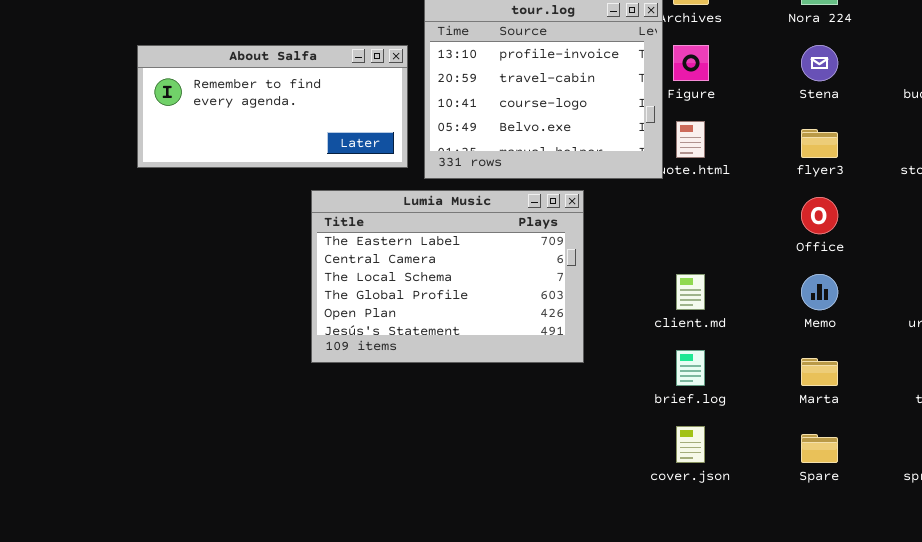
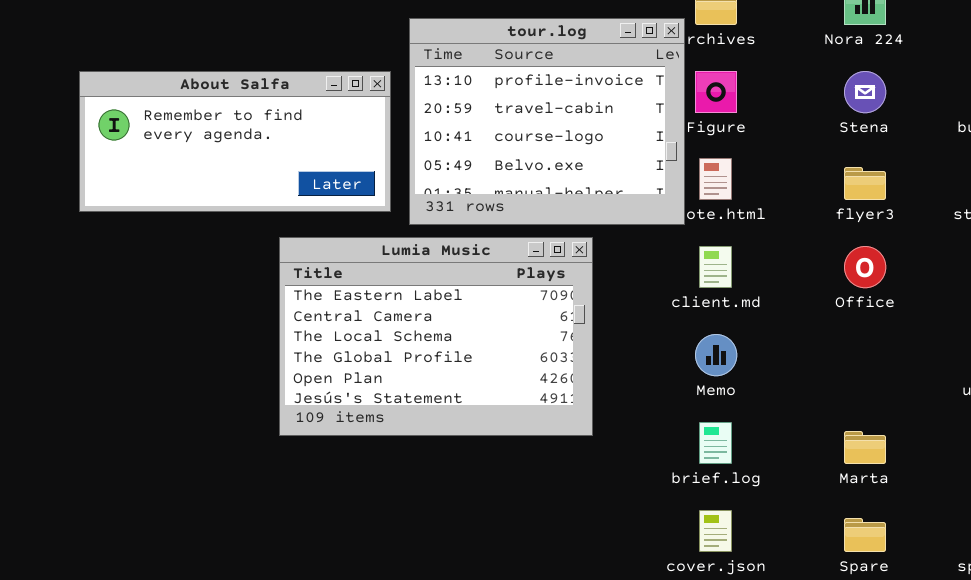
client.md: [676,274,705,310] -> [699,246,732,288], moved
Memo: [801,274,838,310] -> [695,334,737,376], moved

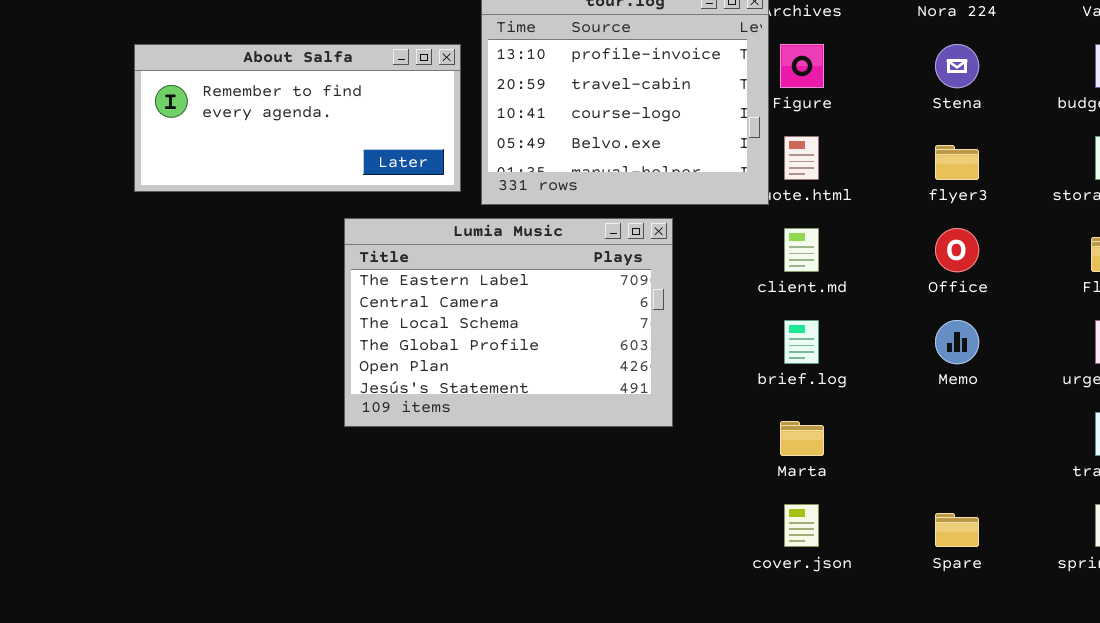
Memo: [695,334,737,376] -> [935,320,979,364], moved
brief.log: [699,422,732,464] -> [784,320,819,364], moved
Marta: [844,431,886,464] -> [780,421,824,456], moved

